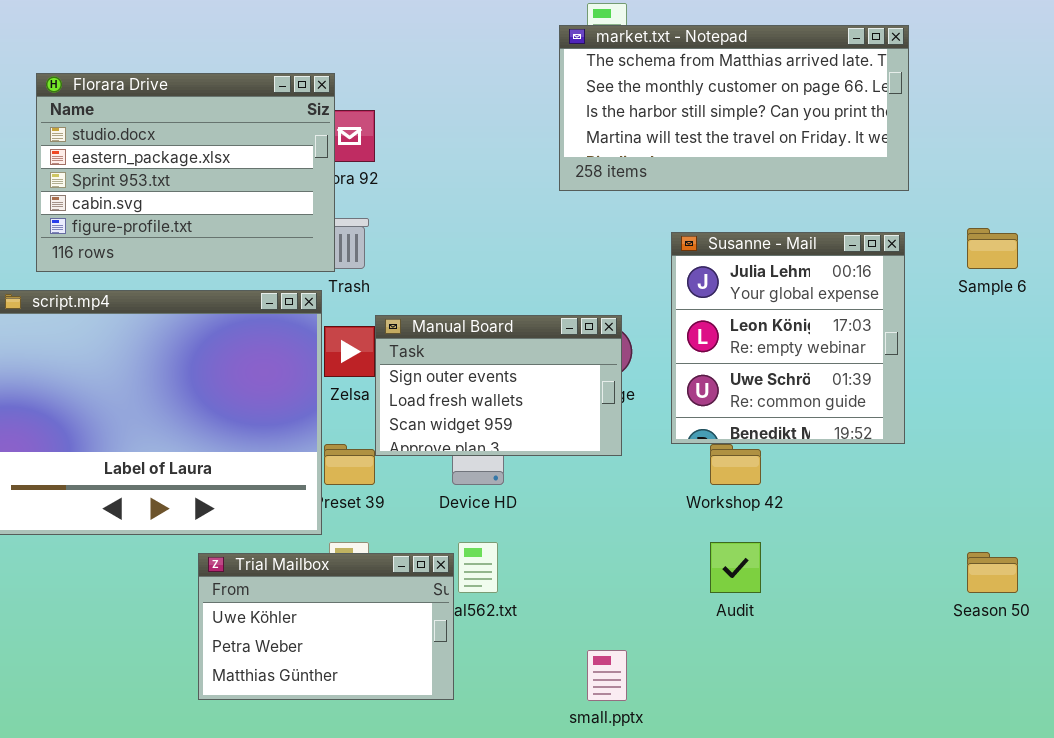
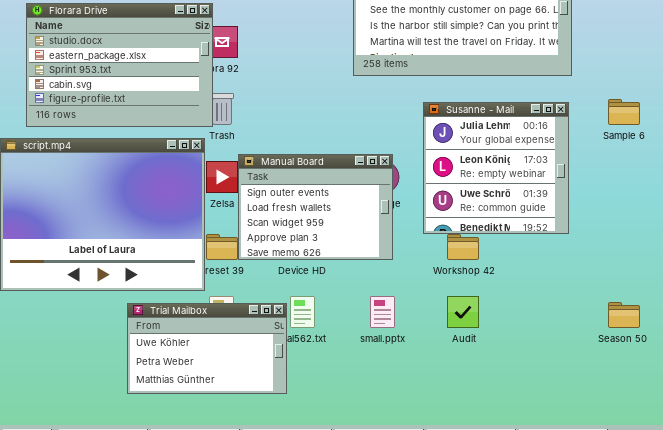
Manual Board: [375,315,622,456] -> [238,154,393,260], resized
small.pptx: [587,650,627,701] -> [370,296,395,328], moved

